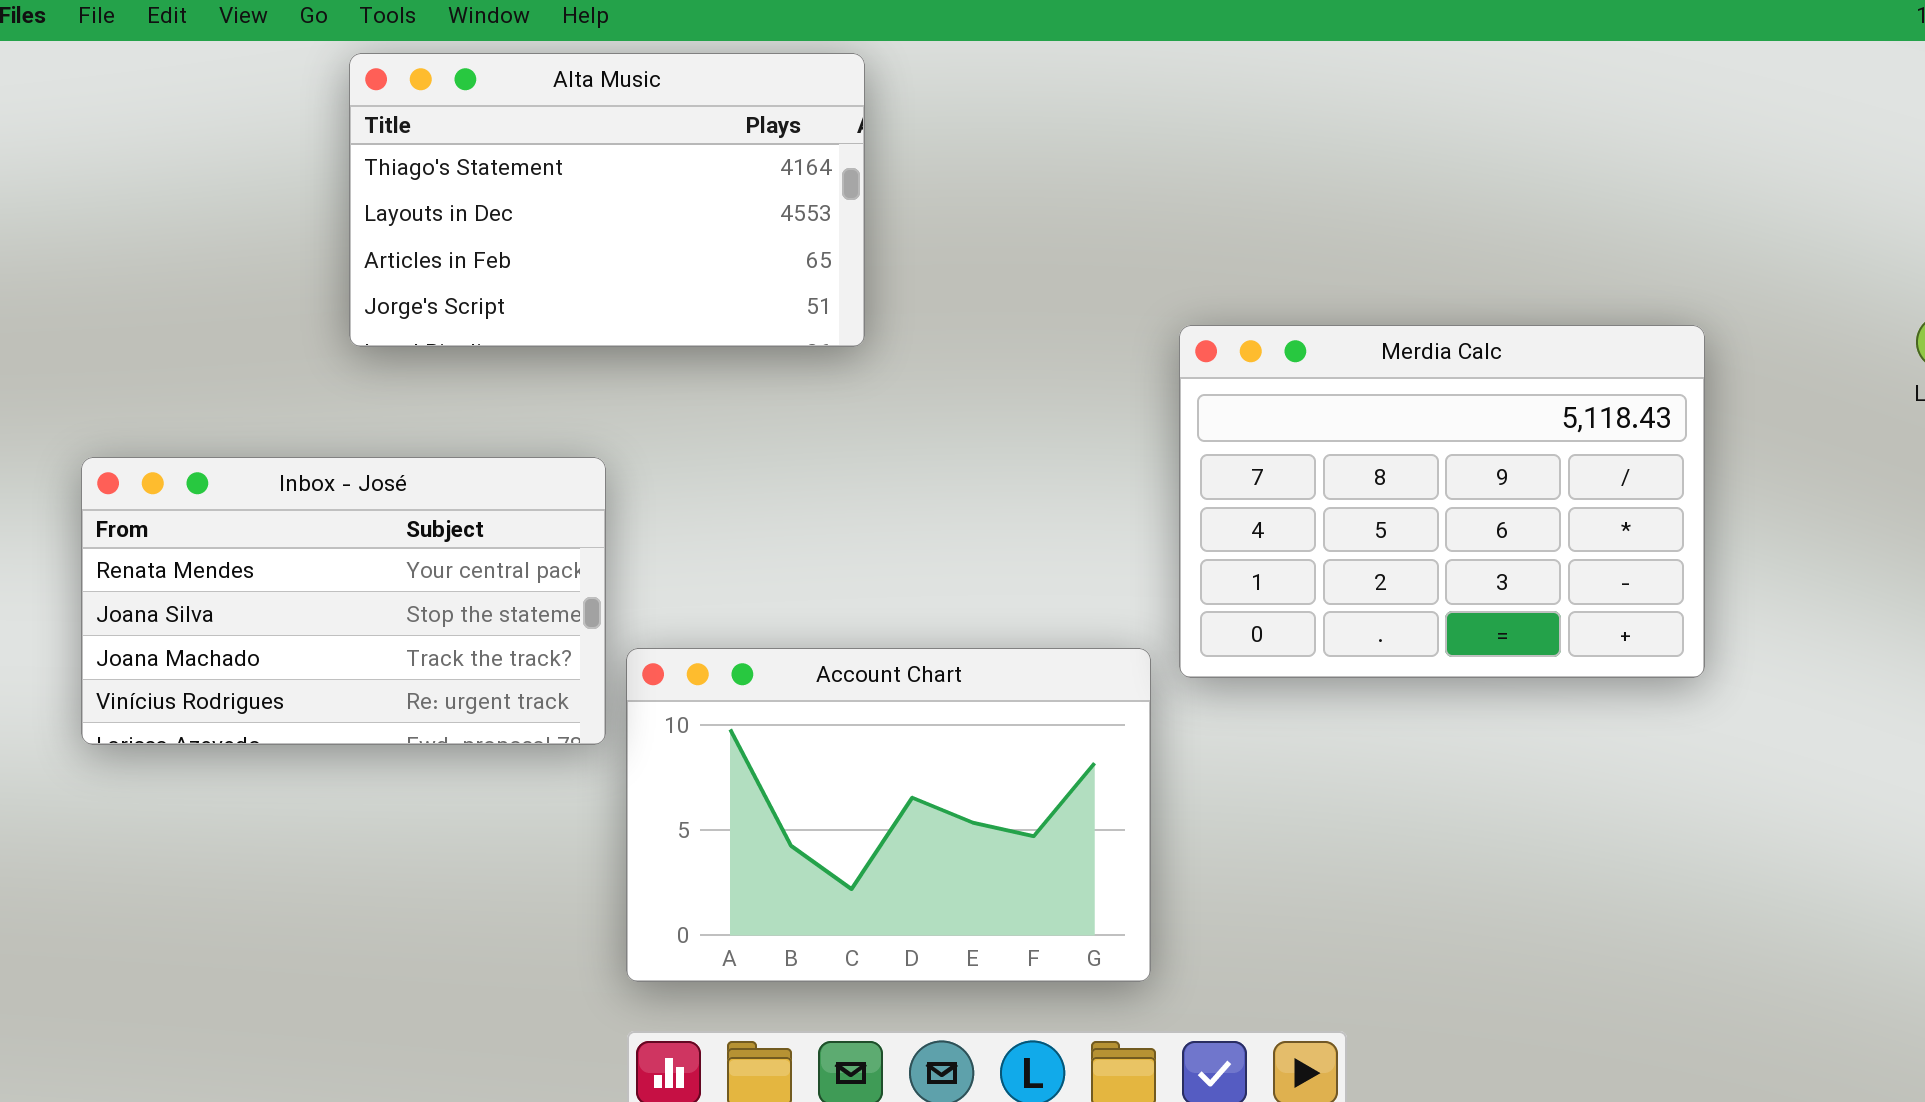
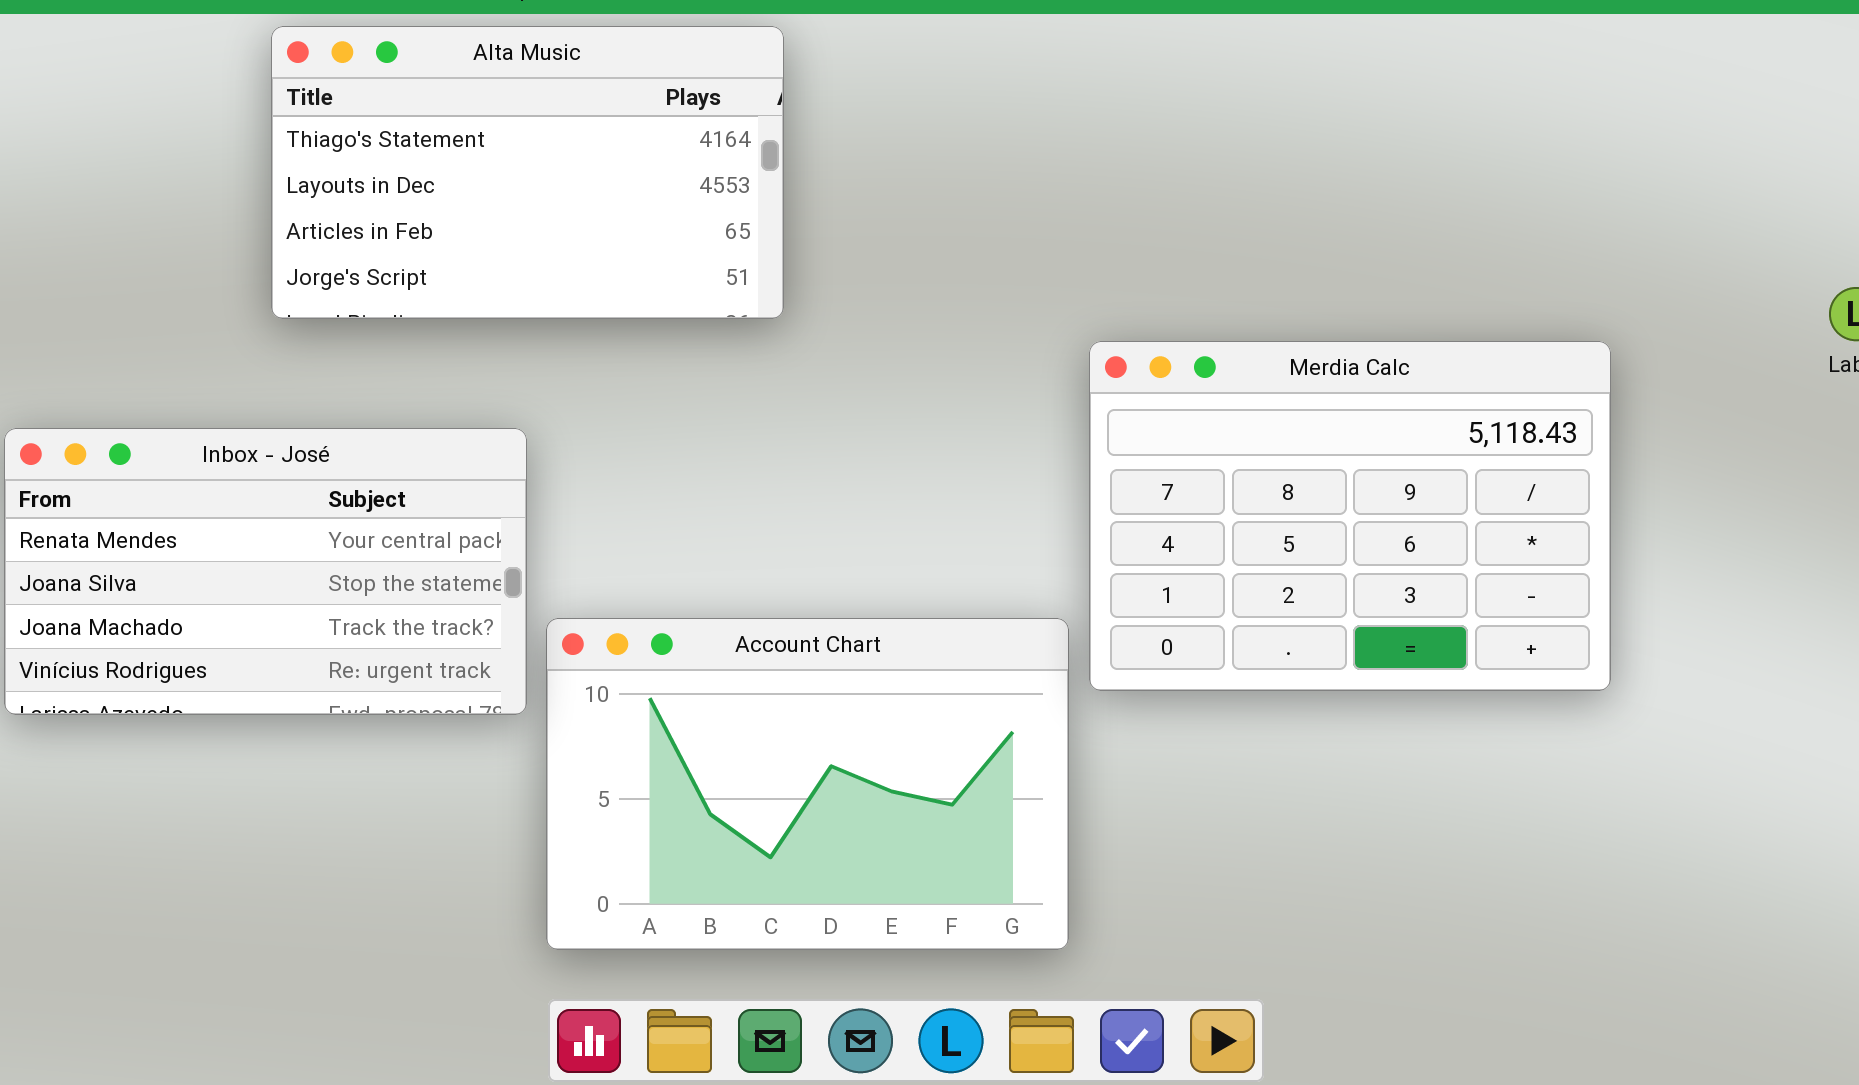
Merdia Calc: [1179,325,1705,678] -> [1089,341,1611,691], moved

